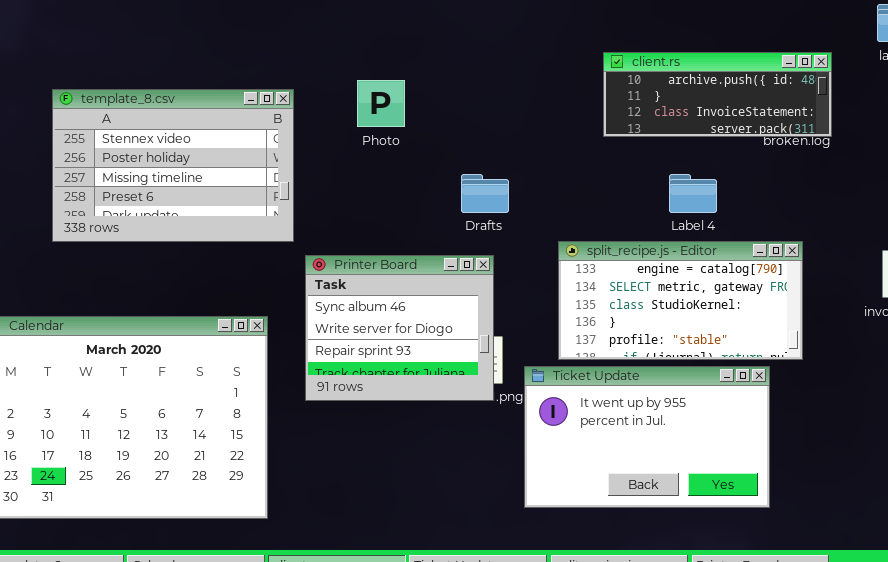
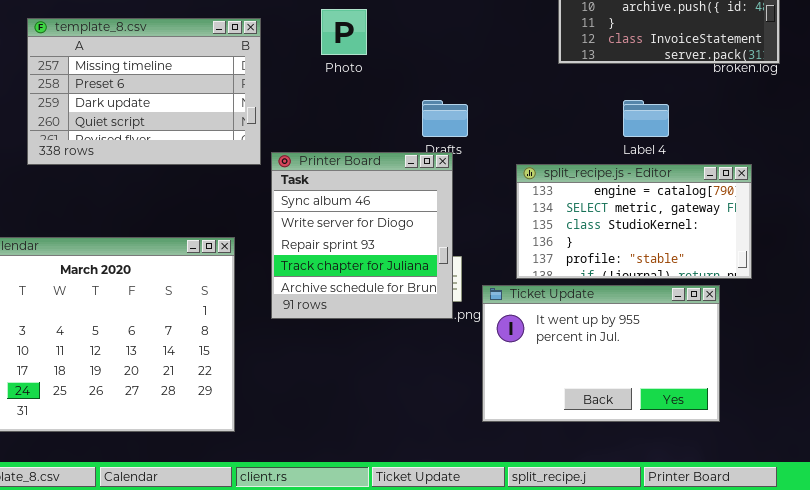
template_8.csv: [52,89,294,242] -> [27,18,261,165], scrolled down 2 rows
Printer Board: [305,255,494,401] -> [271,152,453,319], resized

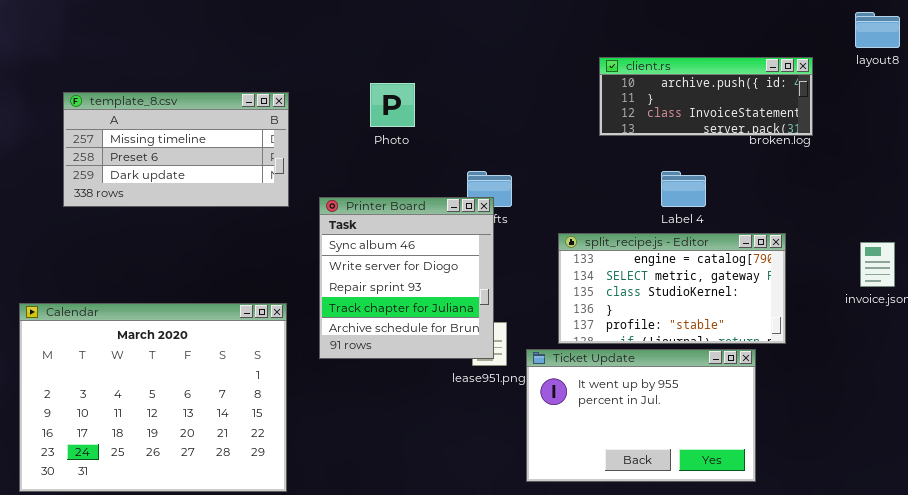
template_8.csv: [27,18,261,165] -> [63,92,289,207], moved, resized
Printer Board: [271,152,453,319] -> [319,197,494,359], moved

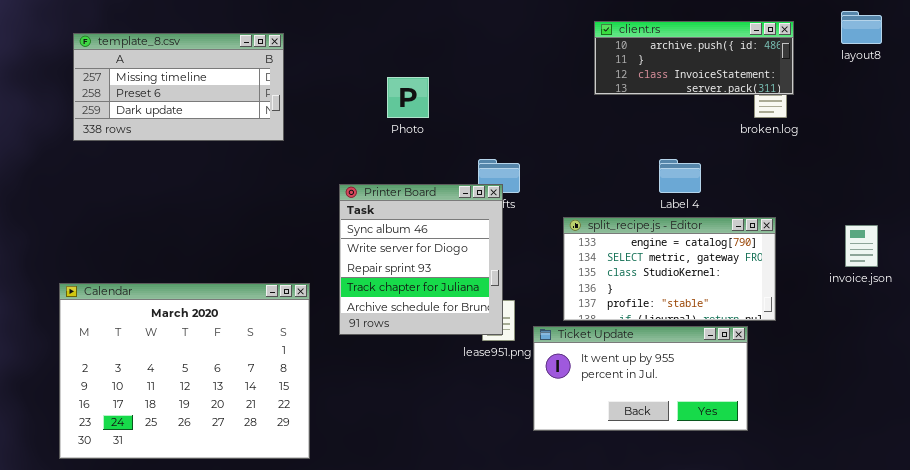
client.rs: [599,57,813,136] -> [594,21,794,95], moved
template_8.csv: [63,92,289,207] -> [73,33,284,141], moved
Ticket Update: [526,349,756,482] -> [533,326,748,431], resized

